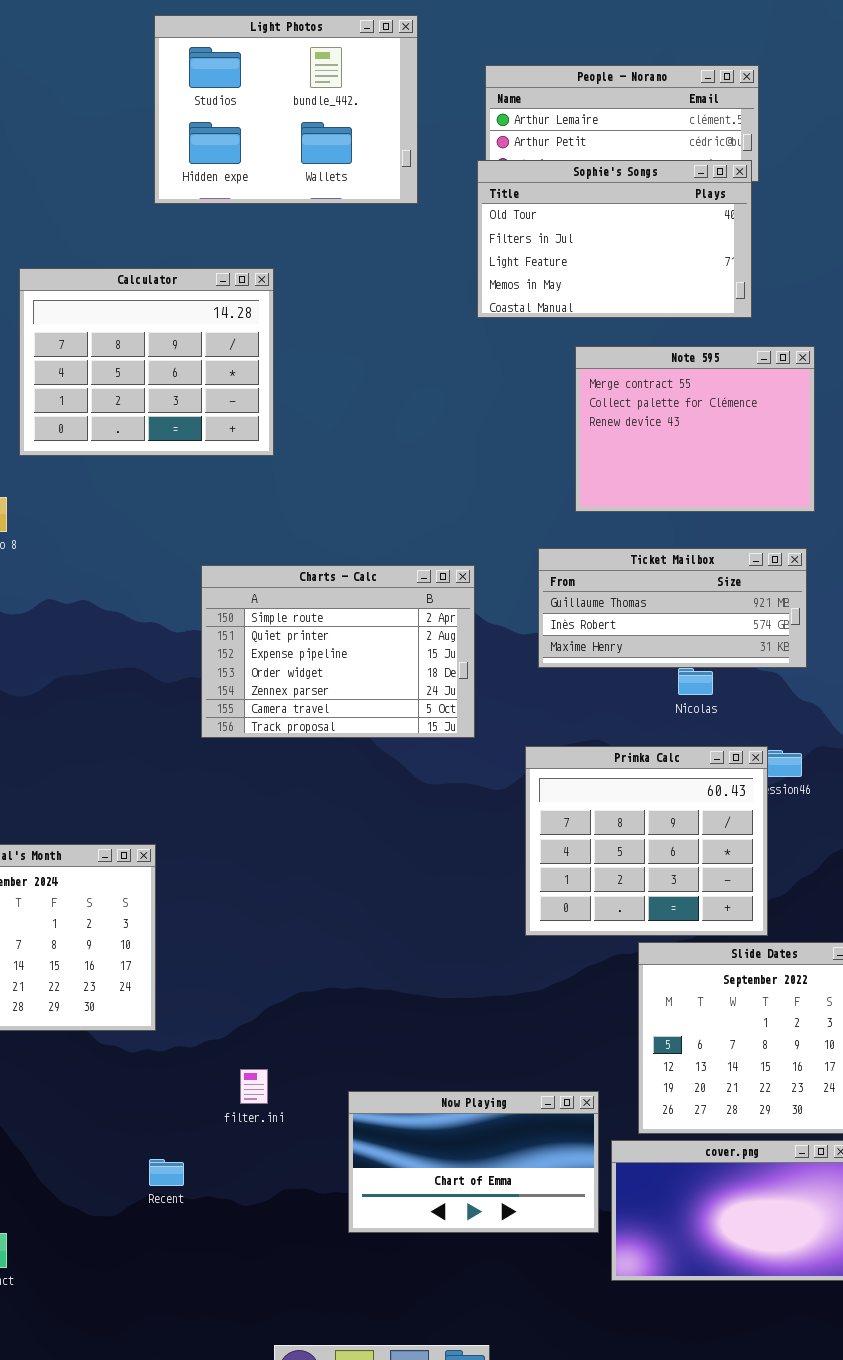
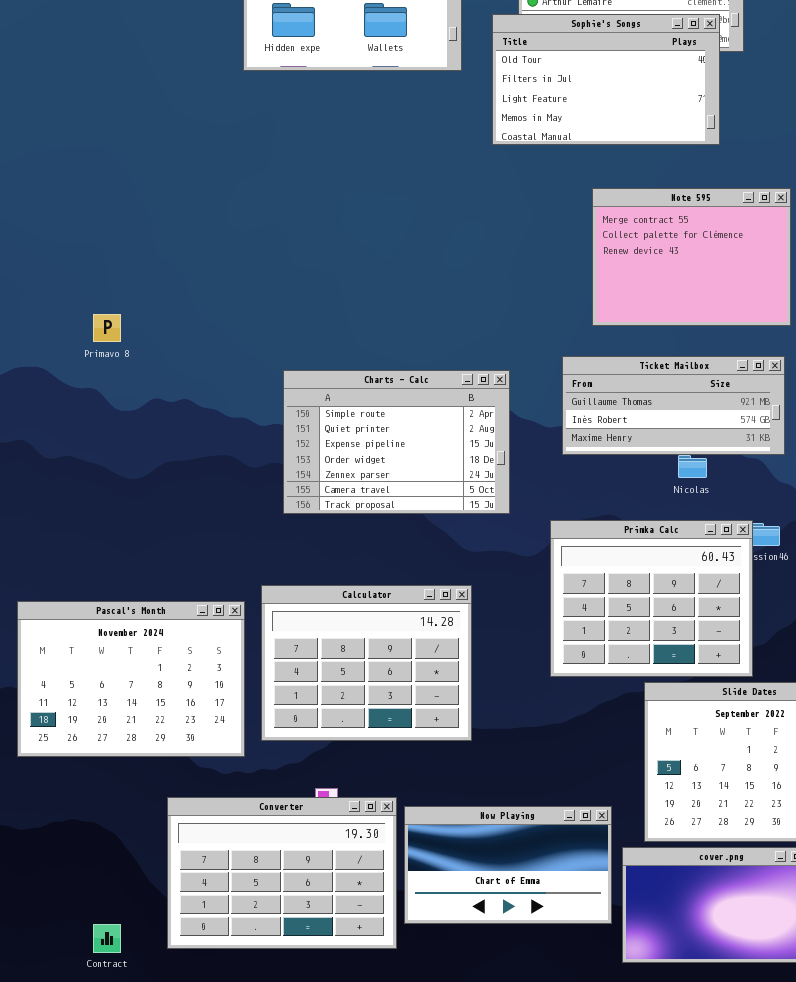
Sophie's Songs: [477,160,752,318] -> [492,14,720,145], moved
Calculator: [19,268,274,456] -> [261,585,472,741], moved
Converter: none -> [167,797,397,949], opened

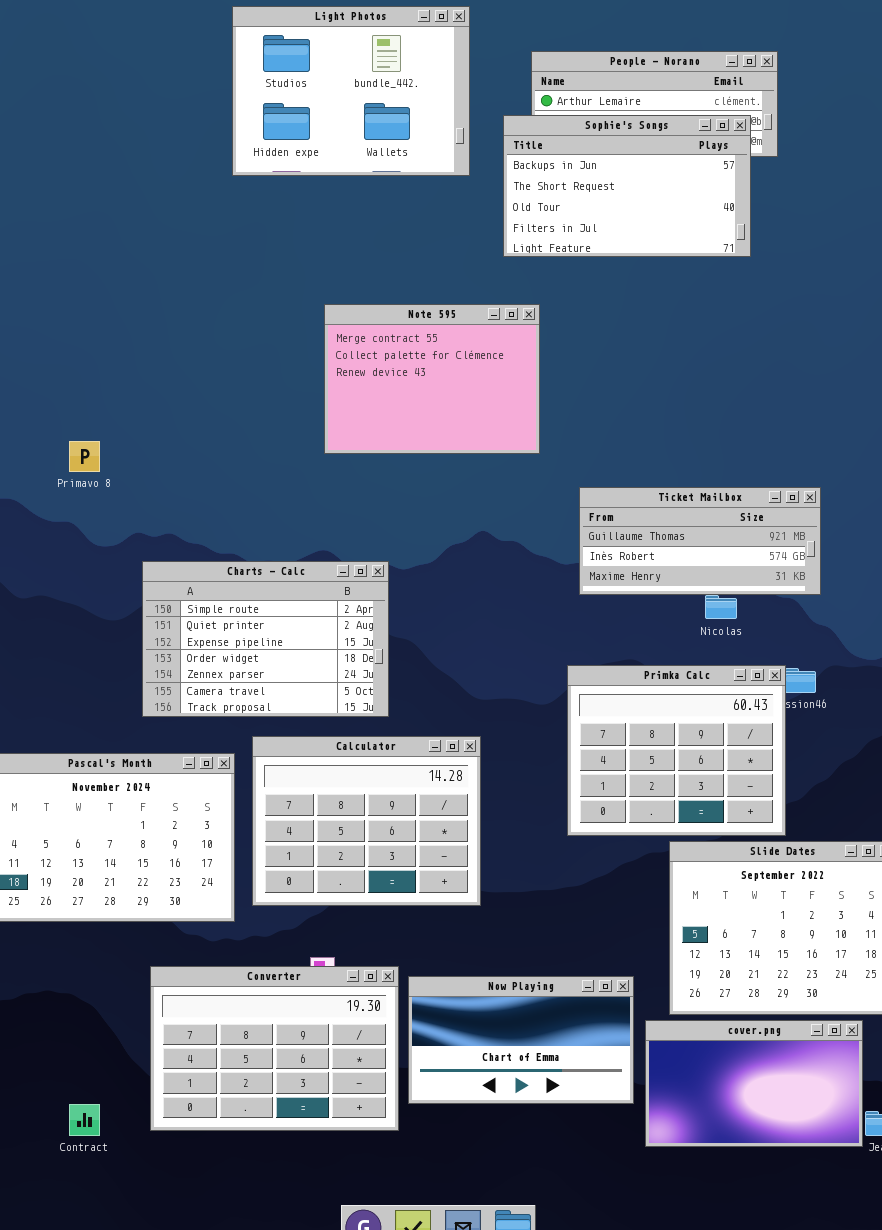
Sophie's Songs: [492,14,720,145] -> [503,115,751,257], scrolled up 2 rows
Note 595: [592,188,791,326] -> [324,304,540,454], moved
Charts - Calc: [283,370,510,514] -> [142,561,389,717], moved

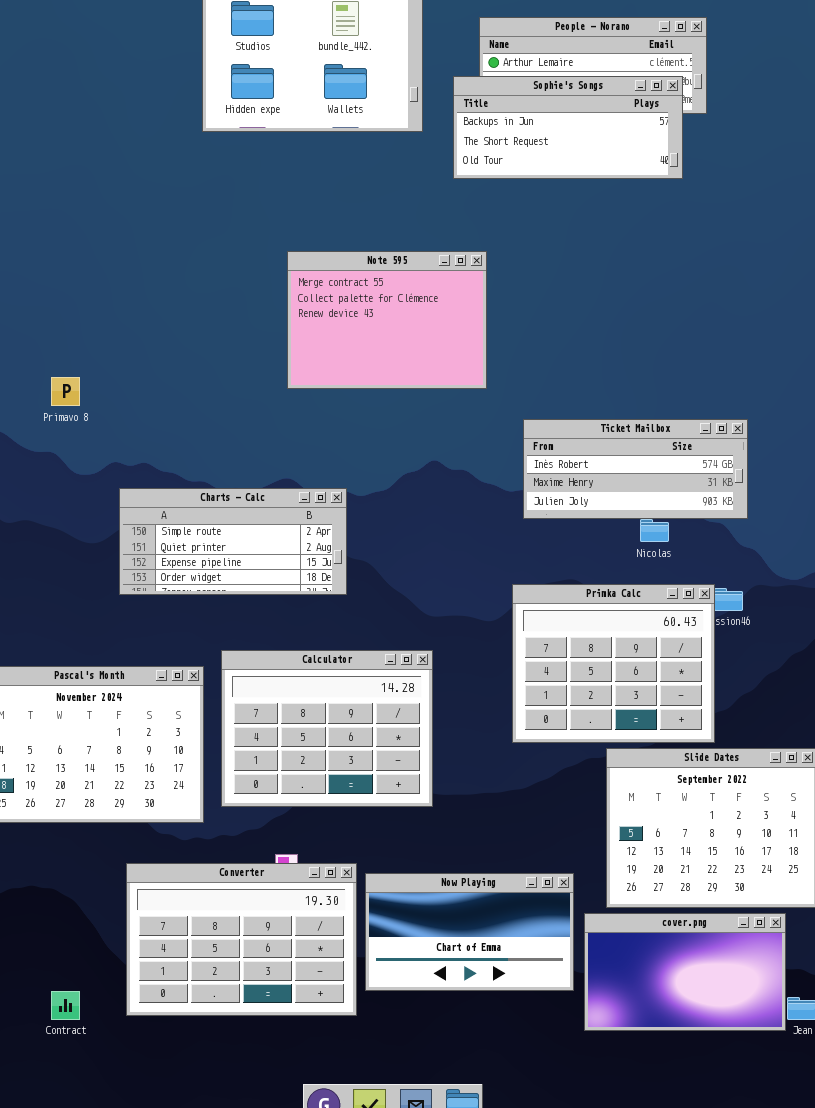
Sophie's Songs: [503,115,751,257] -> [453,76,683,179], resized
Ticket Mailbox: [579,487,821,595] -> [523,419,748,519], scrolled down 1 row
Charts - Calc: [142,561,389,717] -> [119,488,347,595], resized

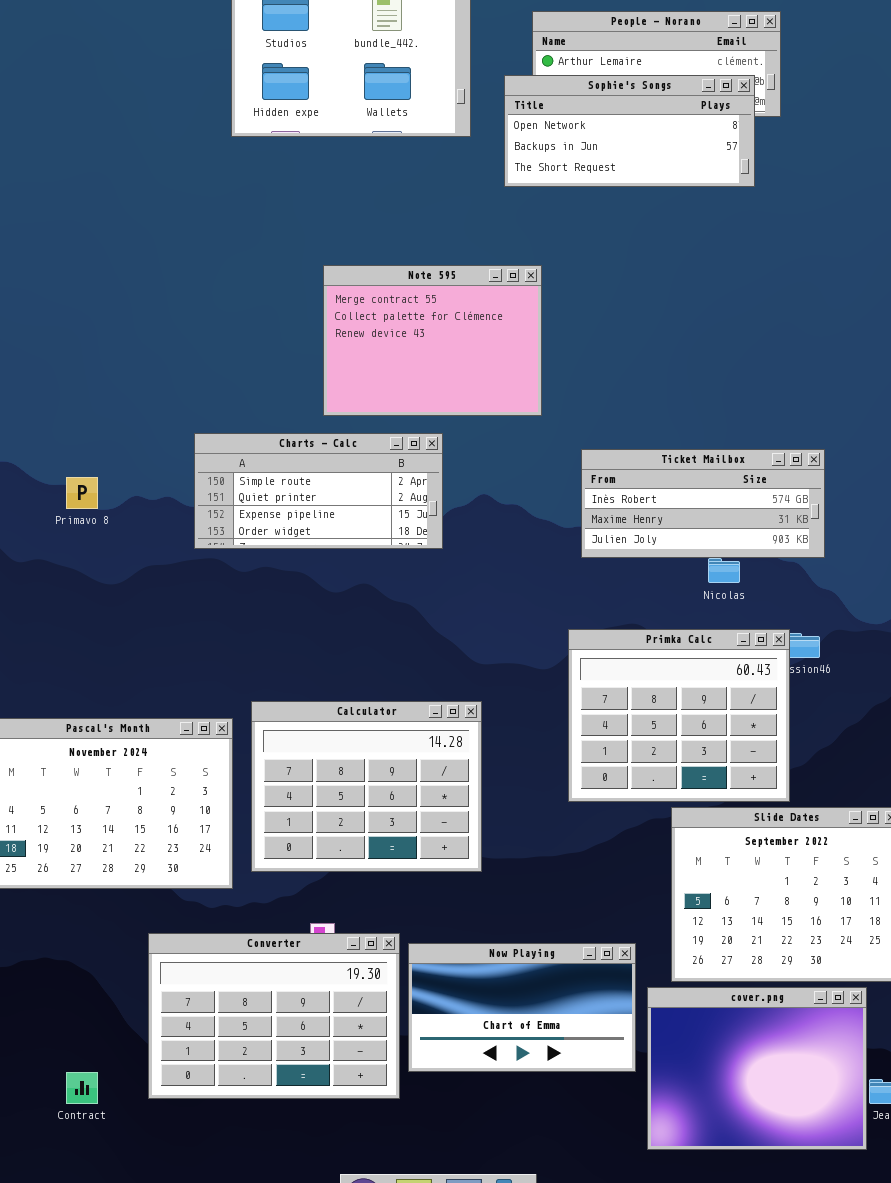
Sophie's Songs: [453,76,683,179] -> [504,75,755,187], scrolled up 1 row
Primavo 8: [51,377,80,406] -> [66,477,98,509], moved
Charts - Calc: [119,488,347,595] -> [194,433,443,549], moved
cover.png: [584,913,786,1031] -> [647,987,867,1150], resized

